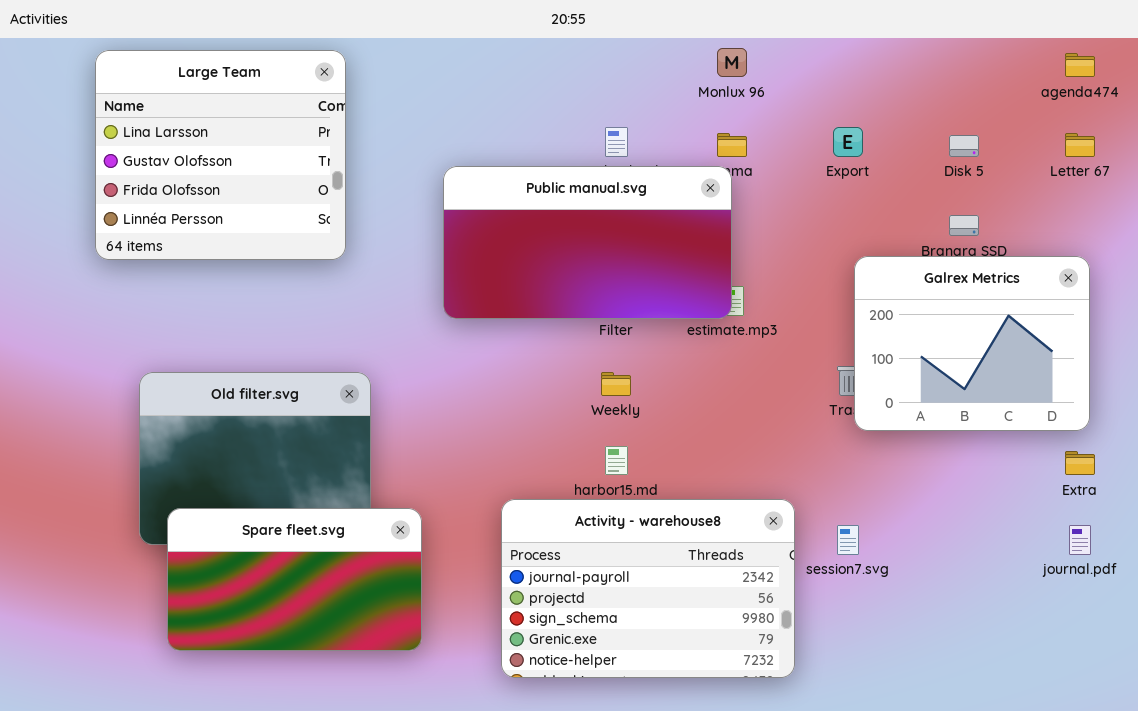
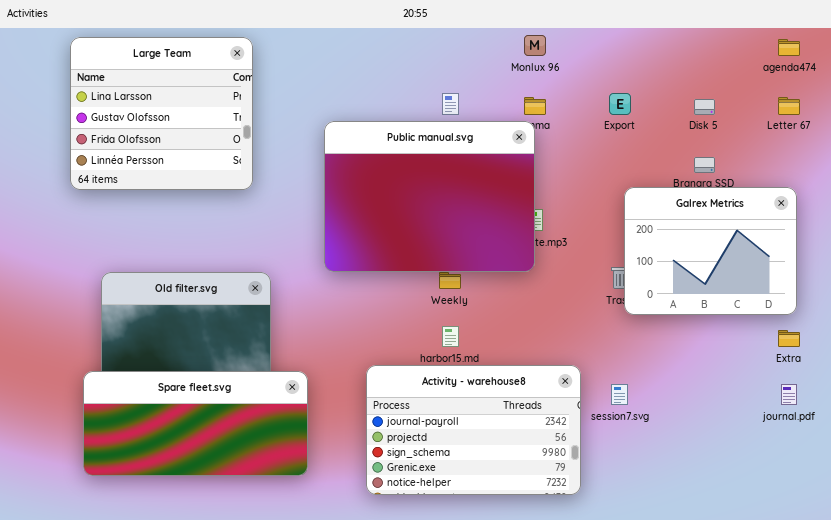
Public manual.svg: [443,166,732,319] -> [324,121,535,272], resized
Spare fleet.svg: [167,508,422,651] -> [83,371,308,476], resized

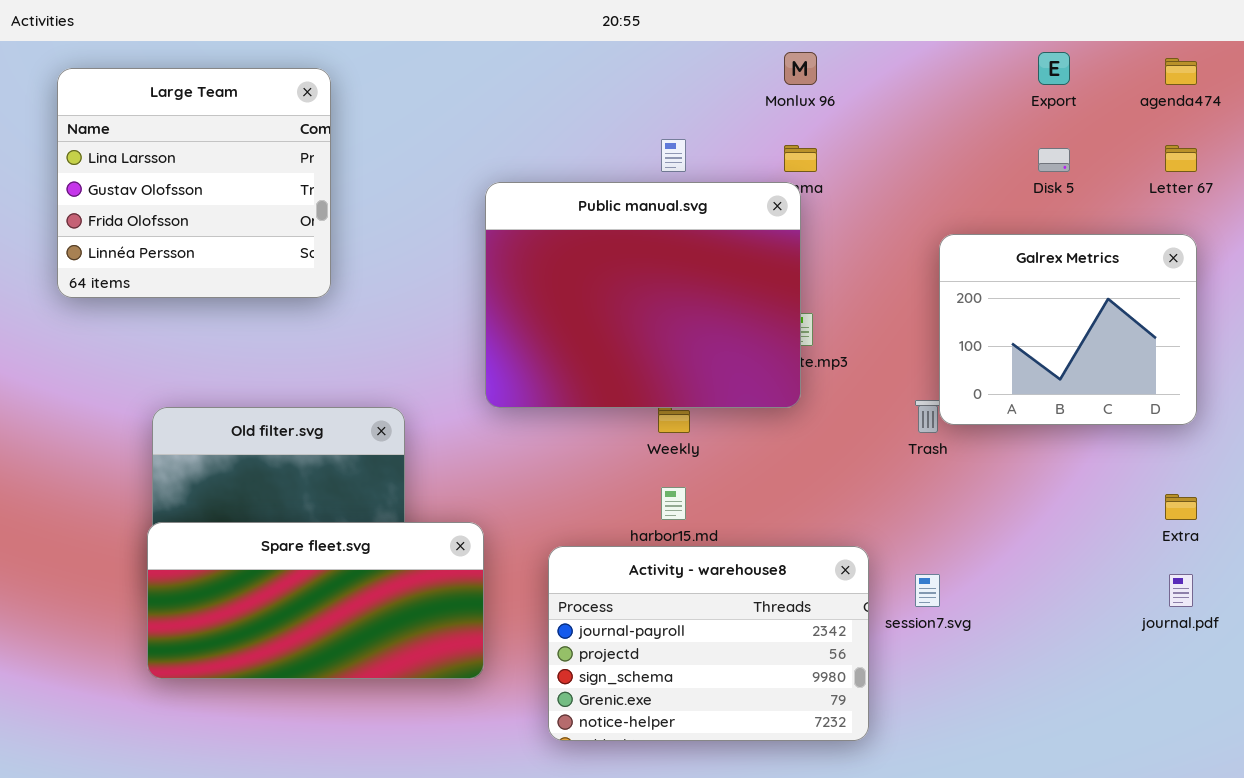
Large Team: [70,37,253,190] -> [57,68,331,298], moved
Export: [609,93,631,115] -> [1038,52,1070,85], moved
Galrex Metrics: [624,187,797,315] -> [939,234,1197,425], moved
Spare fleet.svg: [83,371,308,476] -> [147,522,484,679], moved

